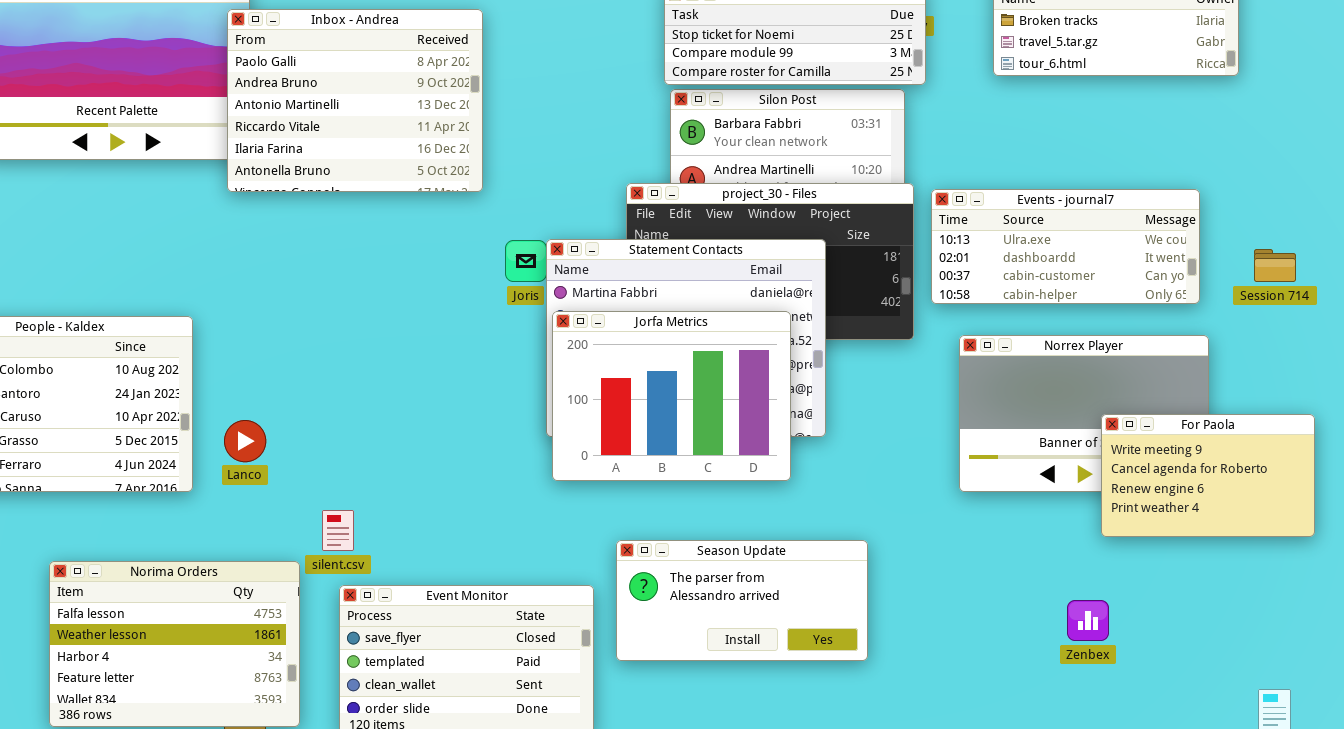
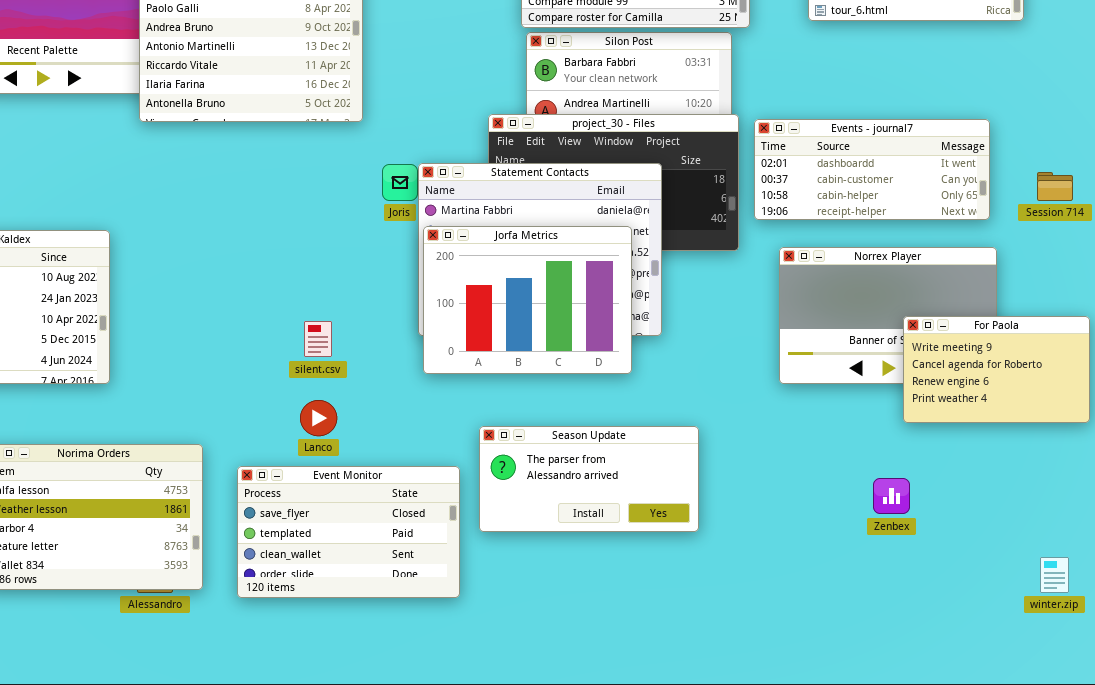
Events - journal7: [931,189,1200,304] -> [754,119,990,220], scrolled down 1 row
Lanco: [224,420,266,462] -> [300,400,337,436], moved
silent.csv: [322,510,354,551] -> [304,321,332,357], moved

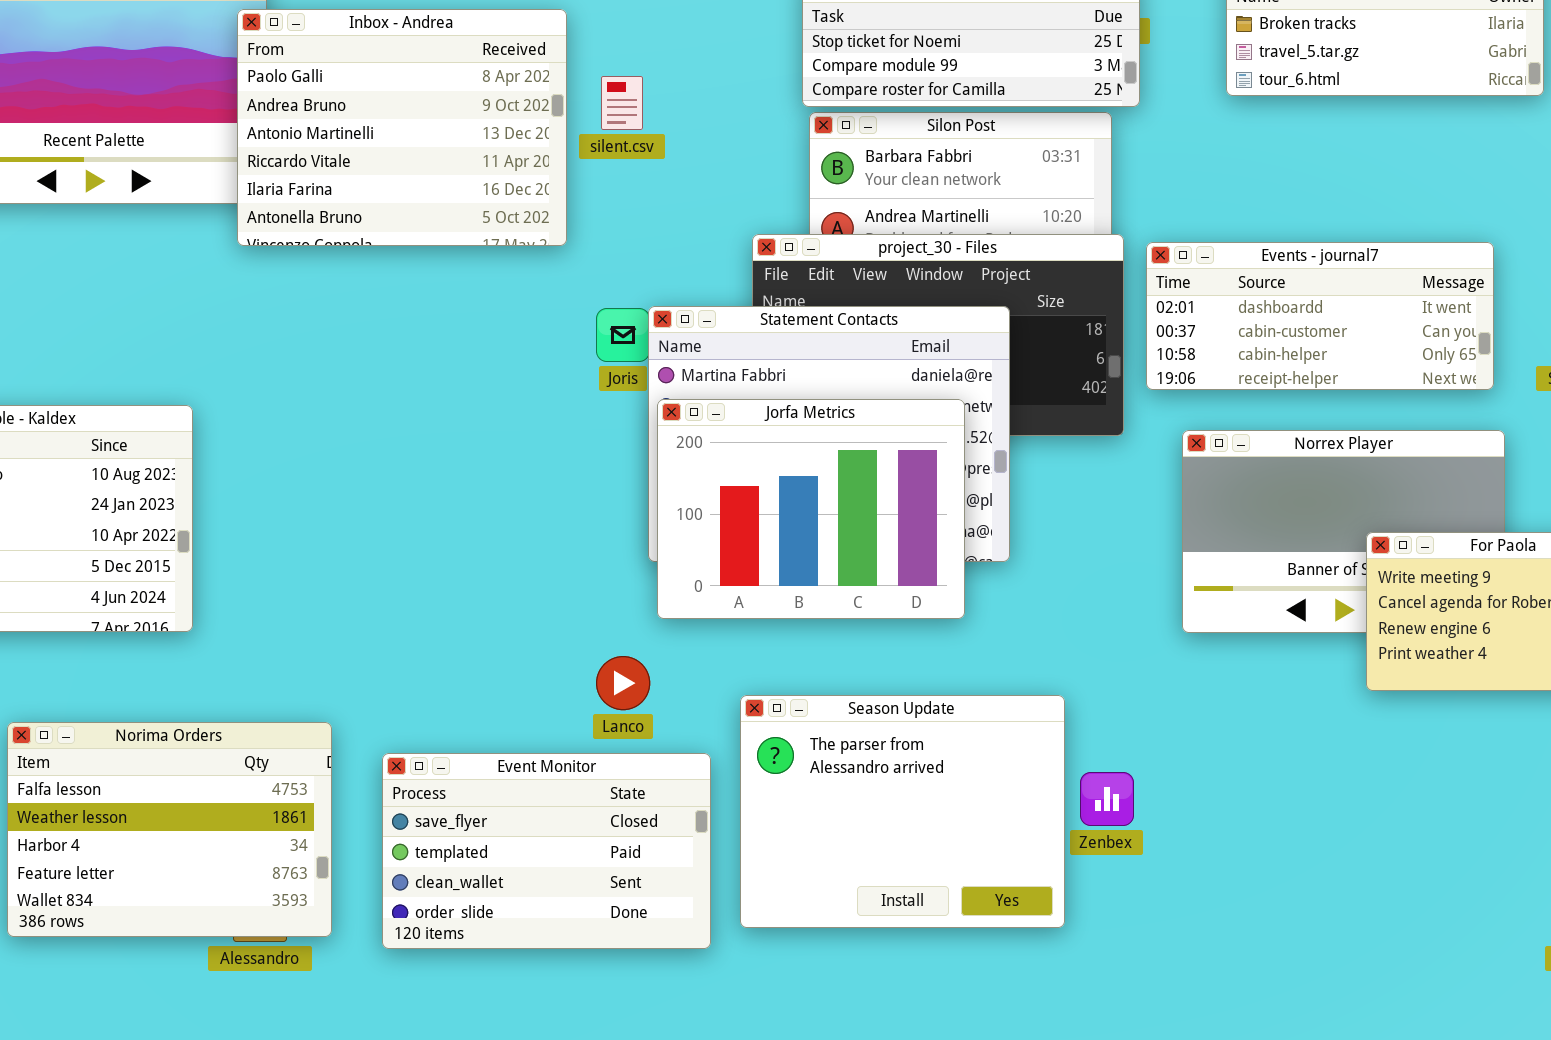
silent.csv: [304,321,332,357] -> [601,76,643,130], moved
Lanco: [300,400,337,436] -> [596,656,650,710], moved
Season Update: [479,426,699,532] -> [740,695,1065,928], resized
Zenbex: [873,478,910,514] -> [1080,772,1134,826], moved

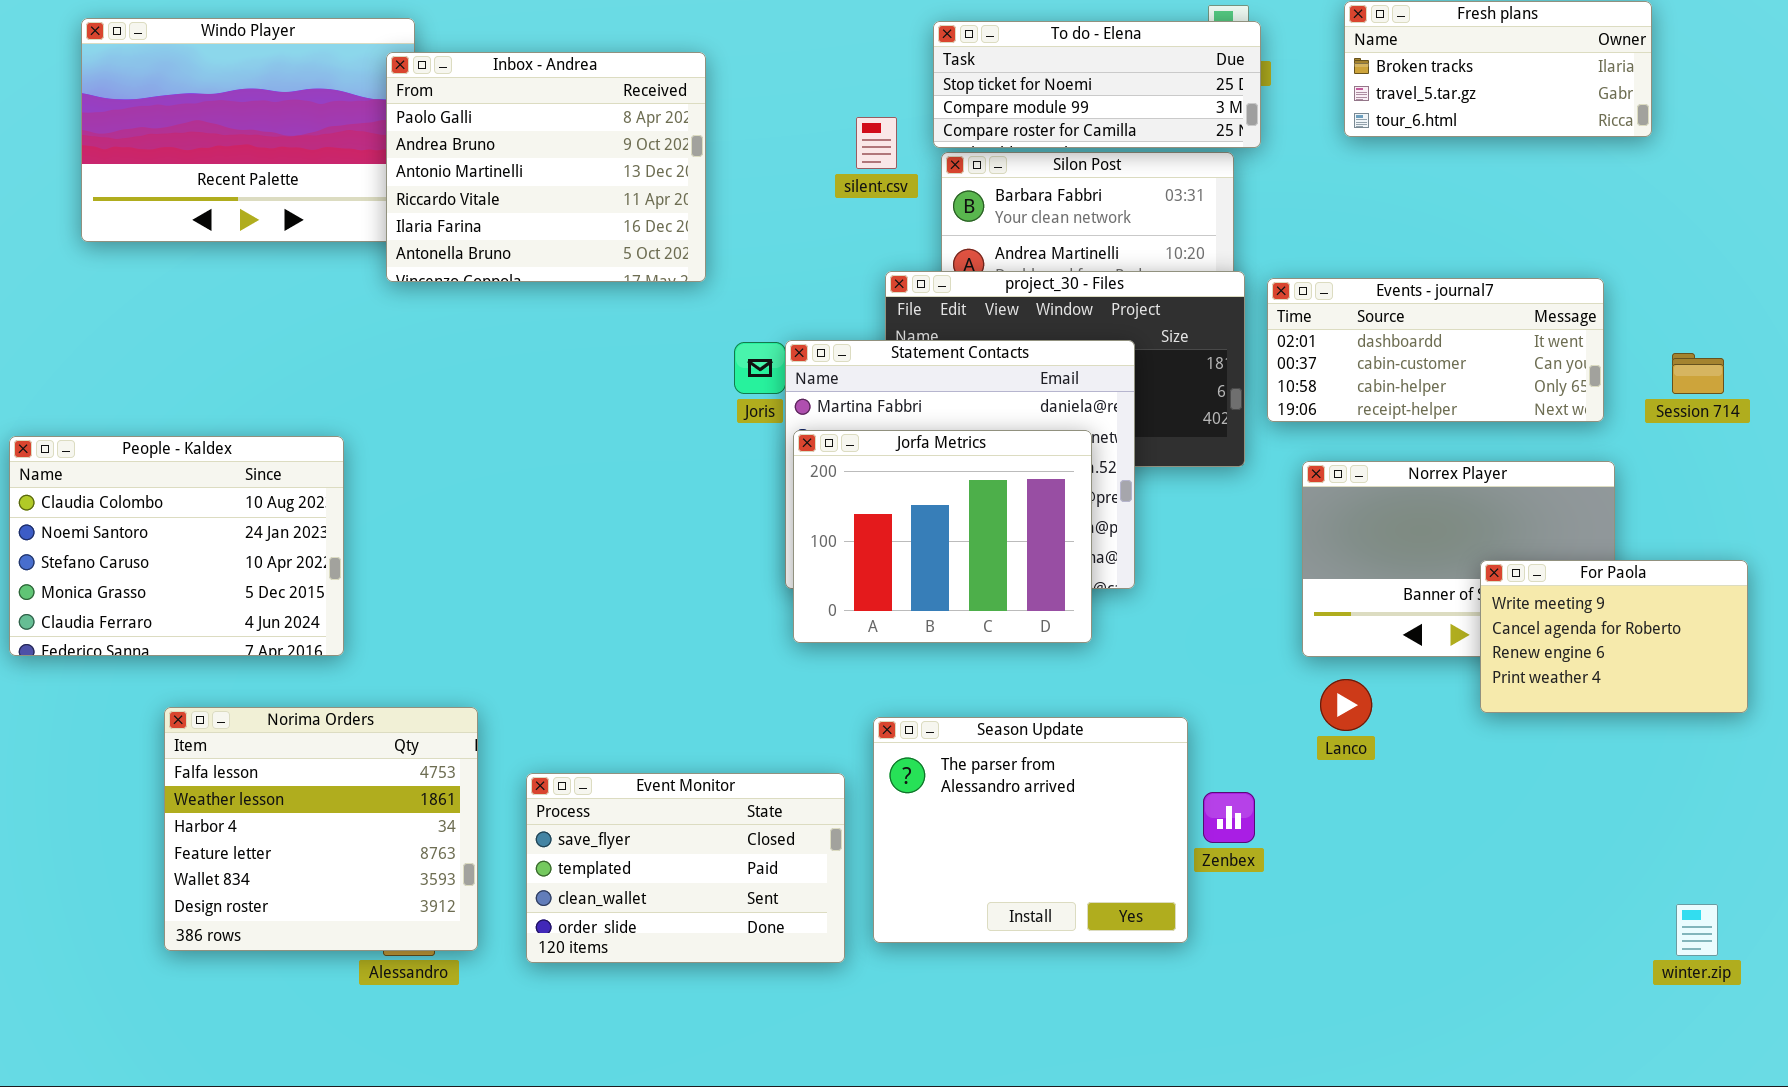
silent.csv: [601,76,643,130] -> [856,117,897,169], moved
Lanco: [596,656,650,710] -> [1320,679,1372,731], moved
Norima Orders: [7,722,332,937] -> [164,707,478,951], resized

